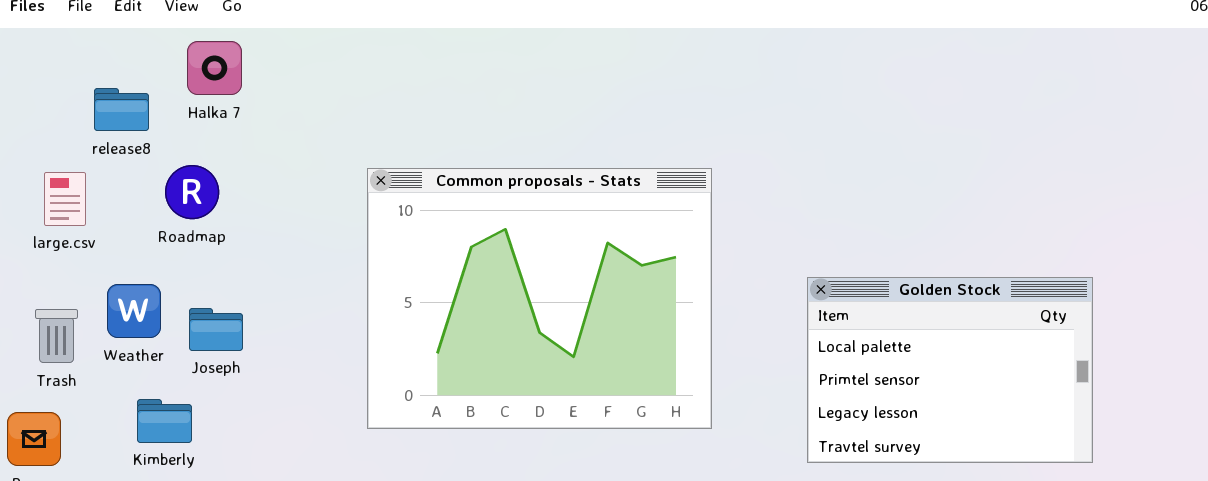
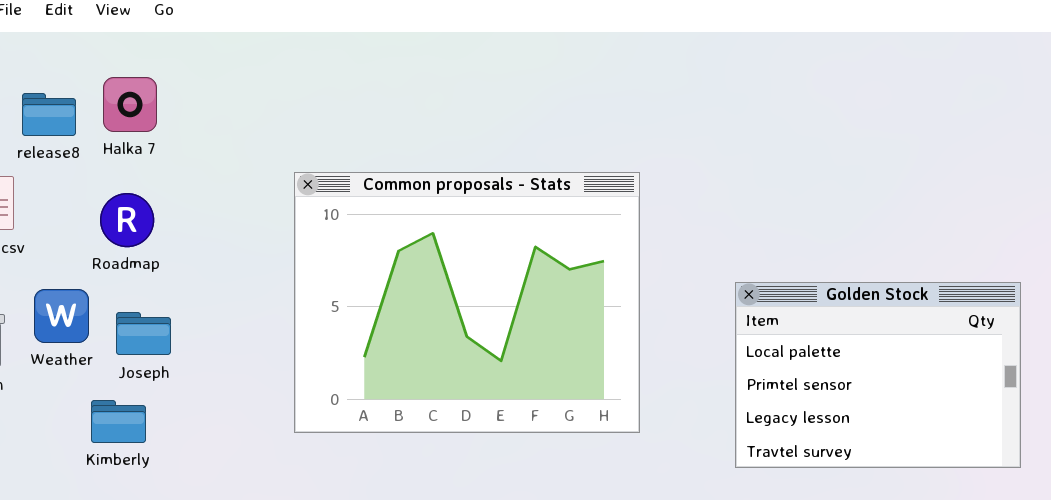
Halka 7: [187,41,242,95] -> [103,77,157,132], moved
Roadmap: [165,165,219,219] -> [100,193,154,247], moved
Kimberly: [137,399,192,443] -> [91,400,146,443], moved

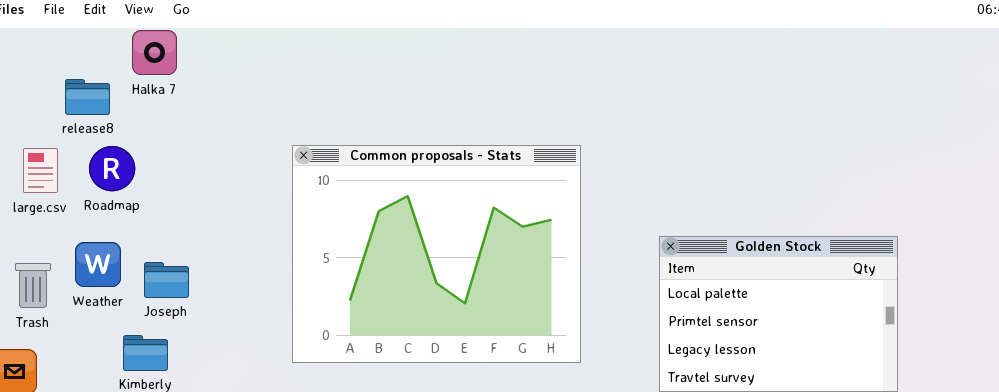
Halka 7: [103,77,157,132] -> [132,30,177,75], moved
Roadmap: [100,193,154,247] -> [89,146,135,191], moved

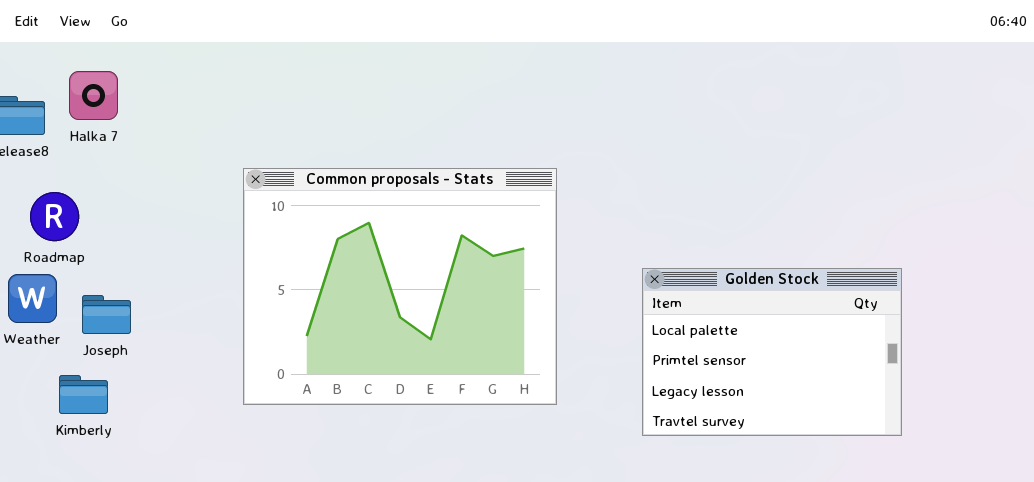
Halka 7: [132,30,177,75] -> [69,71,118,120], moved
Roadmap: [89,146,135,191] -> [30,192,79,241], moved

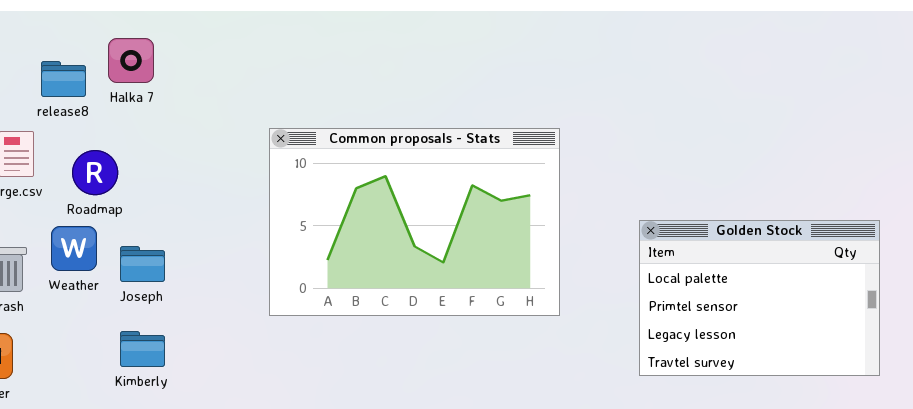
Common proposals - Stats: [243,168,557,405] -> [269,128,560,316], resized
Kimberly: [59,375,108,414] -> [120,331,165,367], moved

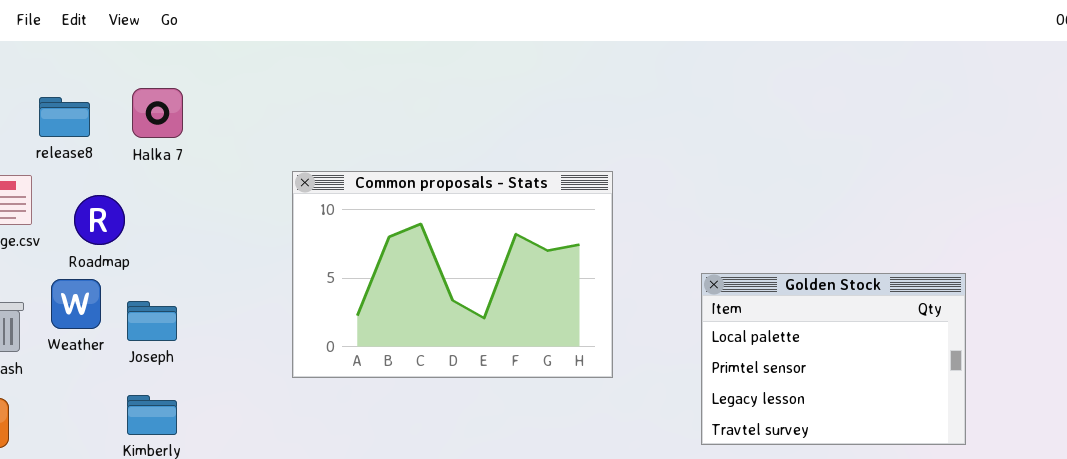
Halka 7: [108,38,154,83] -> [132,88,183,138], moved

